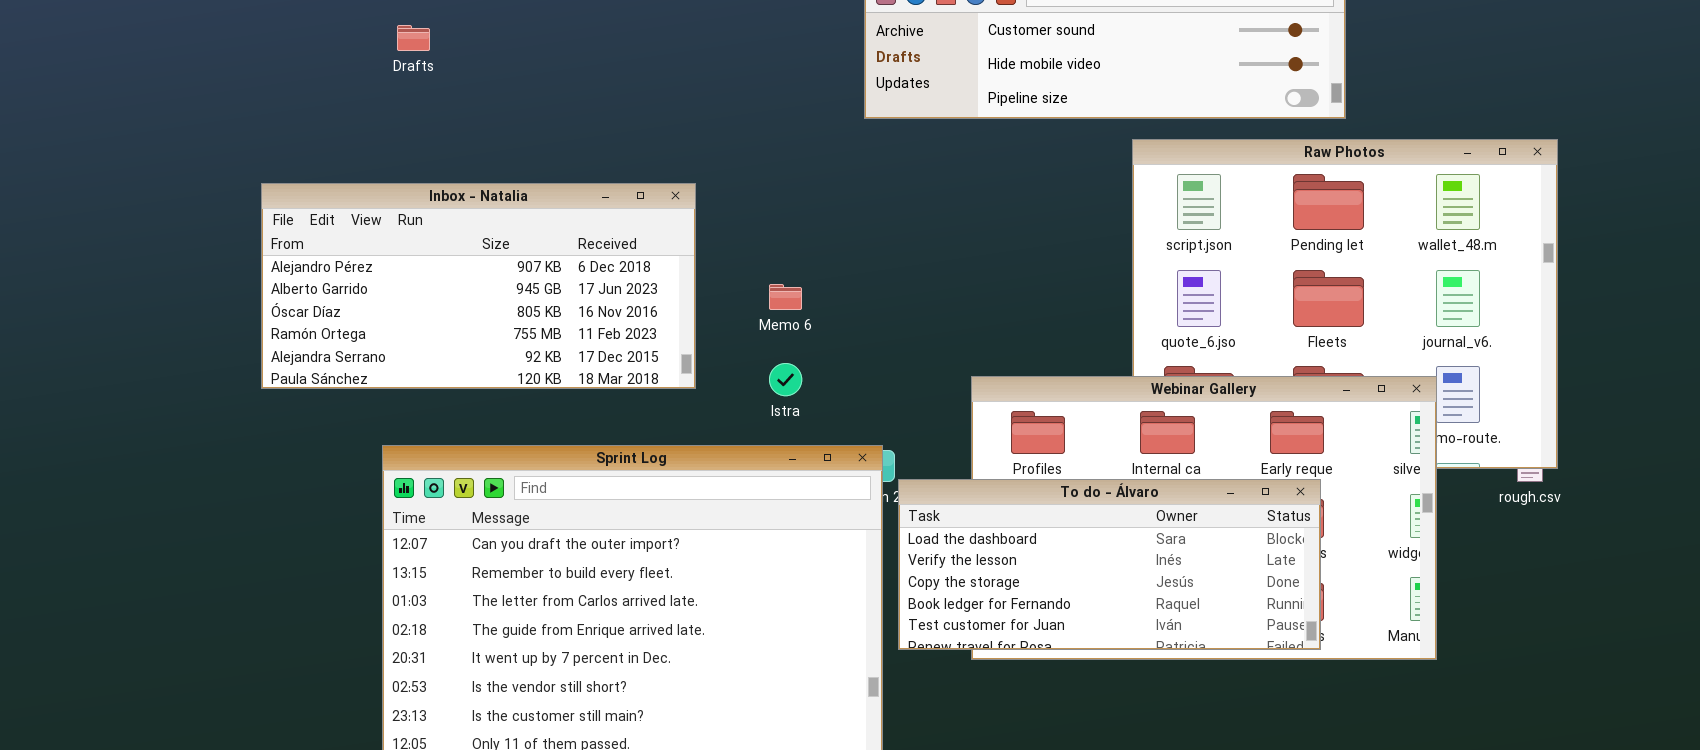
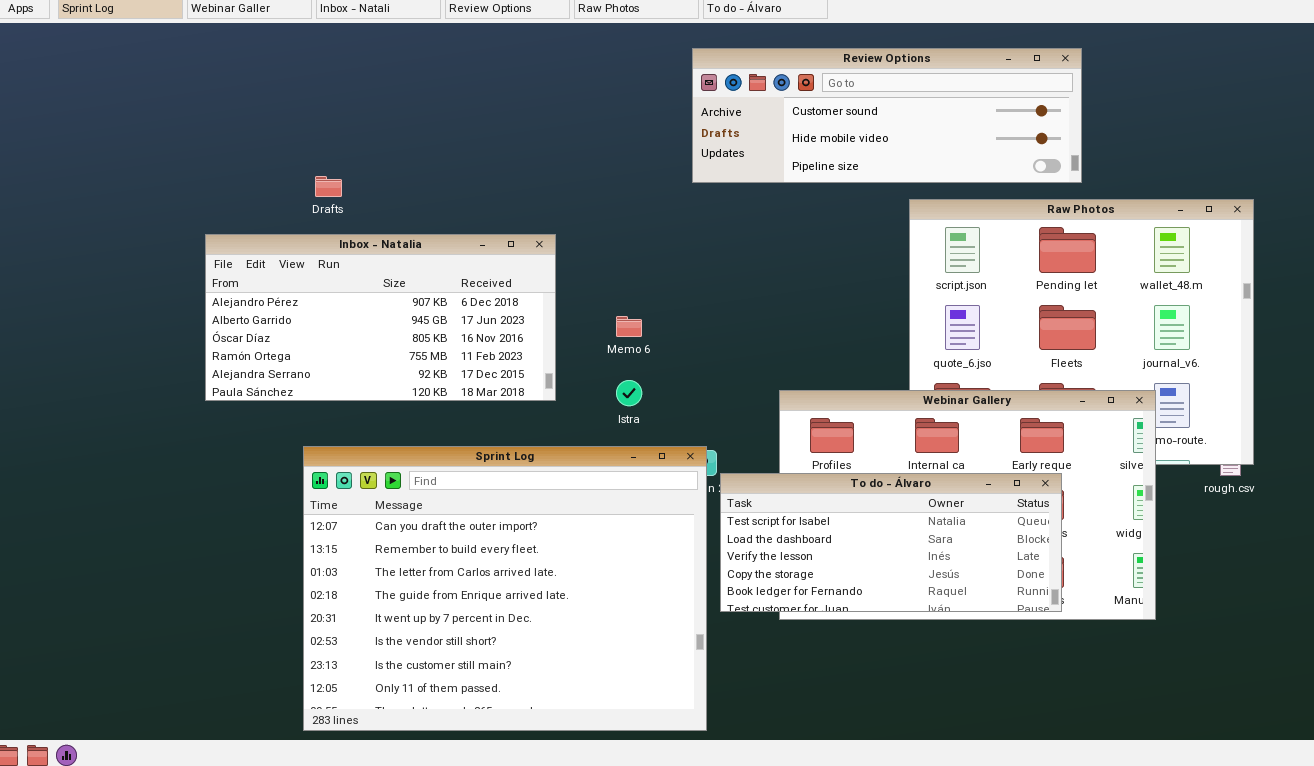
Drafts: [397,25,430,51] -> [315,176,342,197], moved
To do - Álvaro: [898,479,1321,650] -> [720,473,1062,612], scrolled up 1 row

